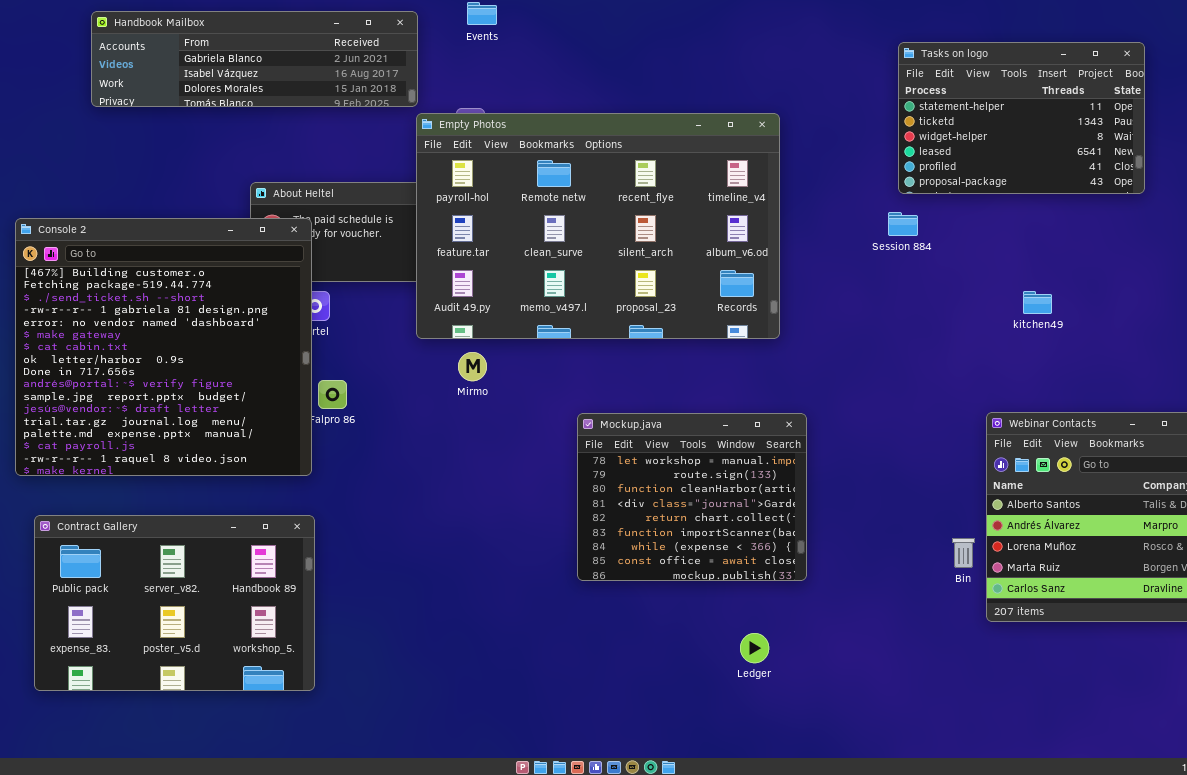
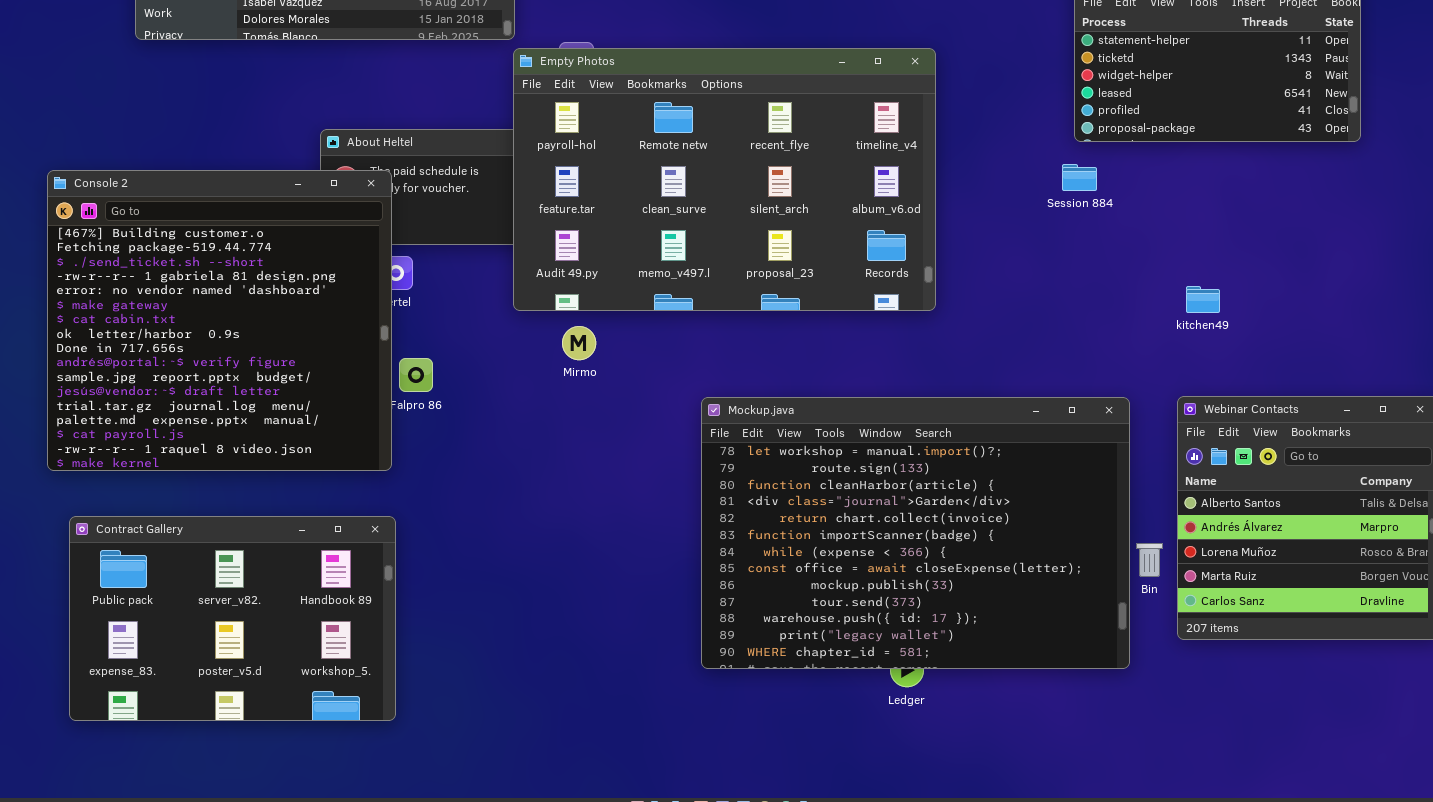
kitchen49: [1023,291,1052,314] -> [1186,286,1220,313], moved
Mockup.java: [577,413,807,581] -> [701,397,1130,669], resized

